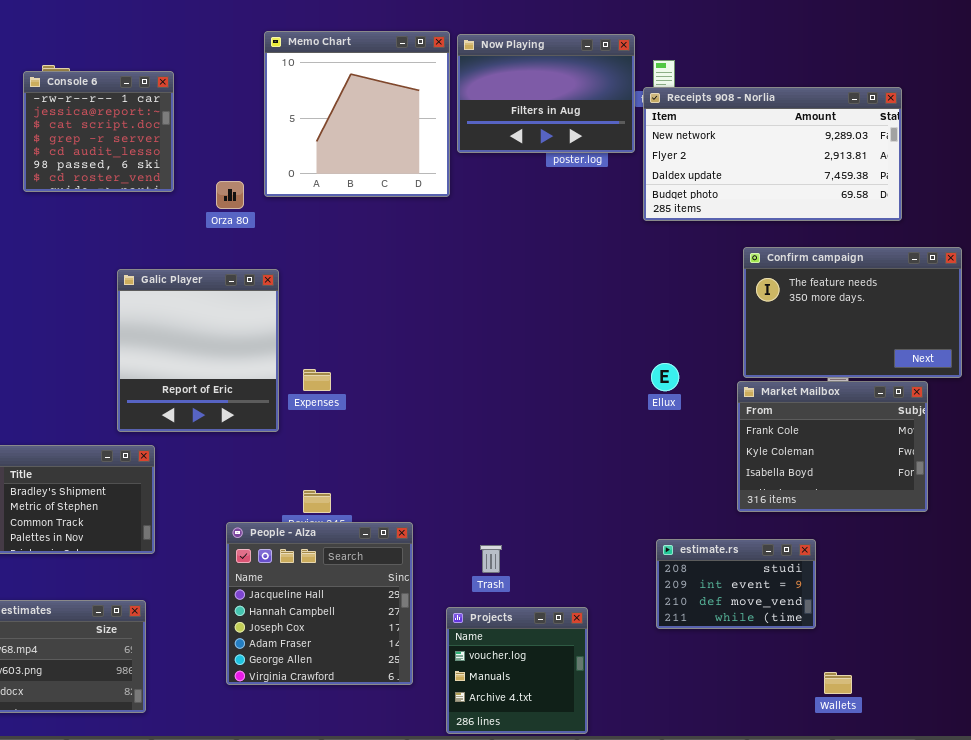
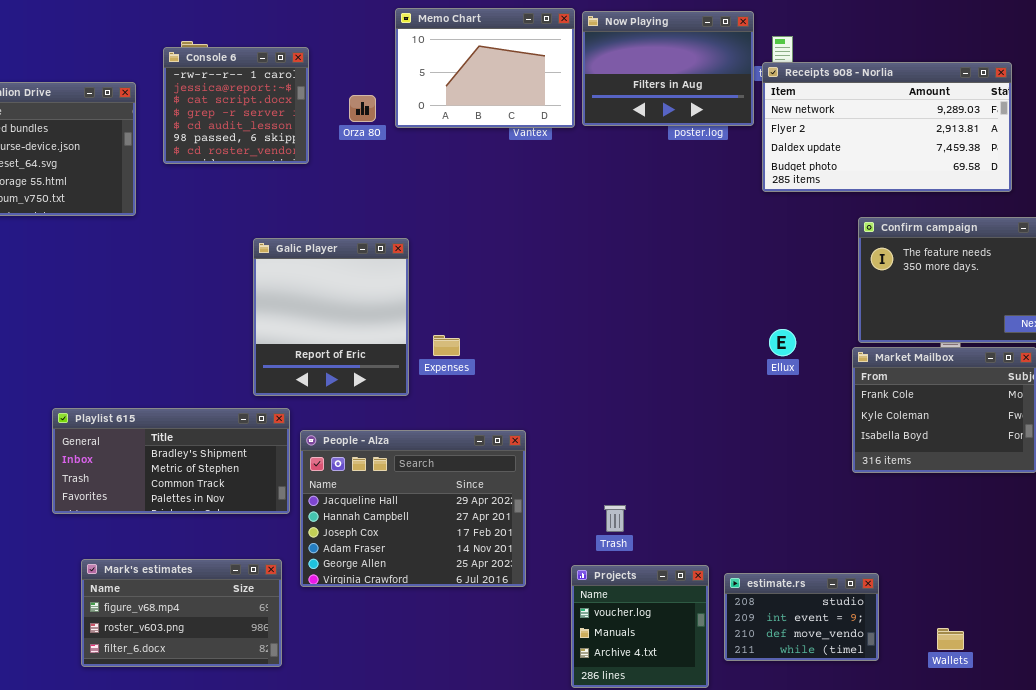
Memo Chart: [264,31,450,197] -> [395,8,575,128], resized
Orza 80: [216,181,244,209] -> [349,95,376,122], moved
People - Alza: [226,522,413,685] -> [300,430,526,587], moved, resized
estimate.rs: [656,539,816,629] -> [724,573,879,661], moved

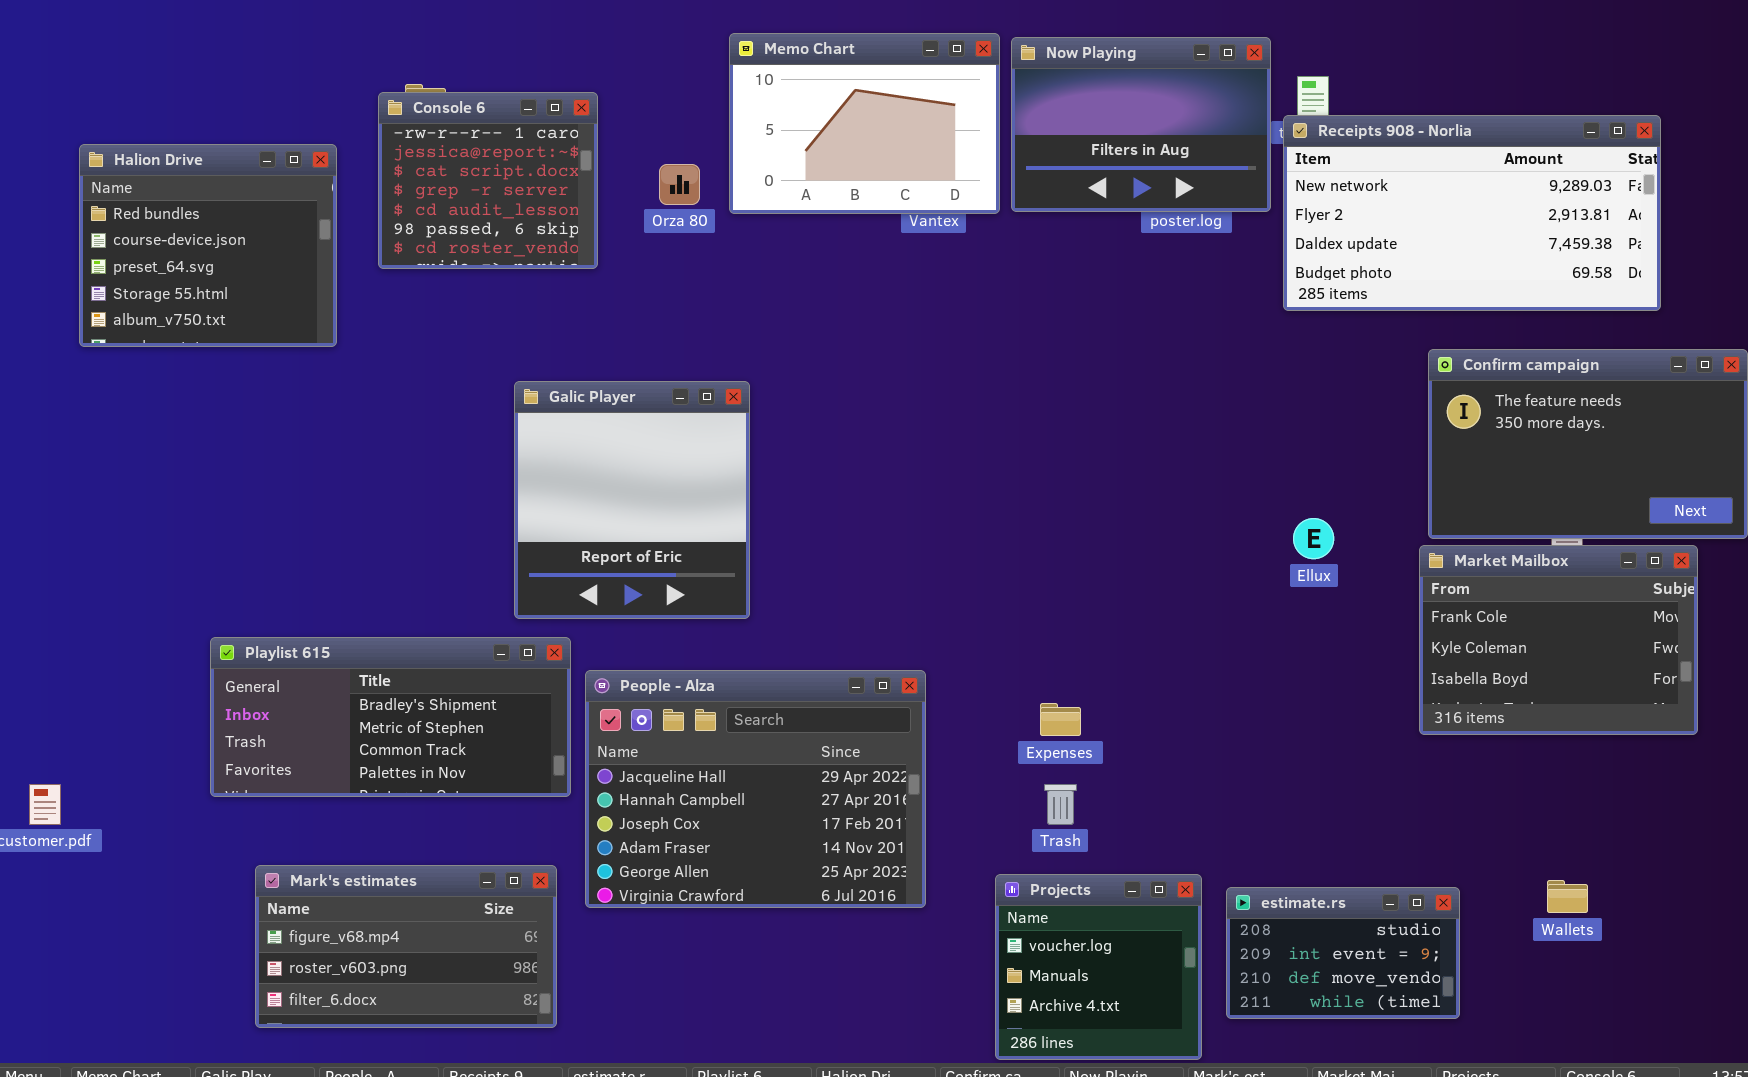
Expenses: [433,335,460,356] -> [1040,703,1081,736], moved
Wallets: [937,628,964,650] -> [1547,880,1588,913], moved

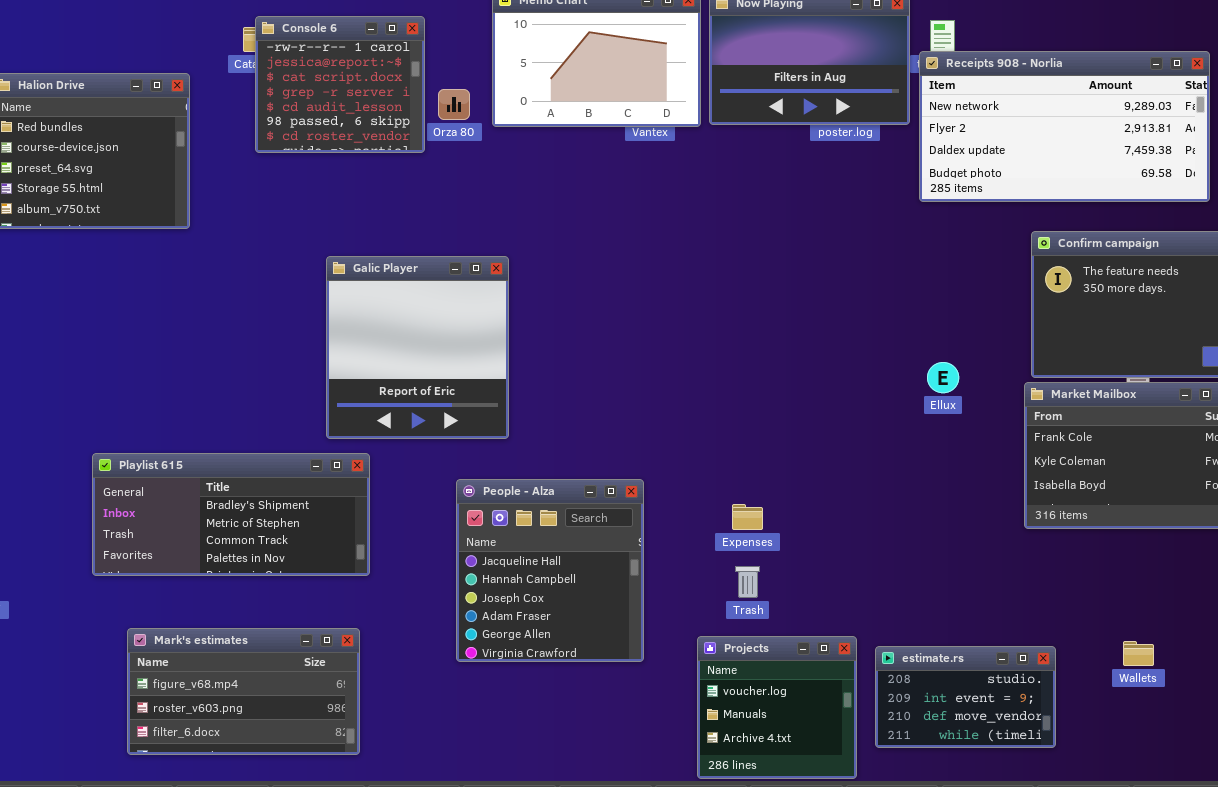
Console 6: [378,92,598,269] -> [255,16,425,153], moved
People - Alza: [585,670,926,908] -> [456,479,644,662], resized

